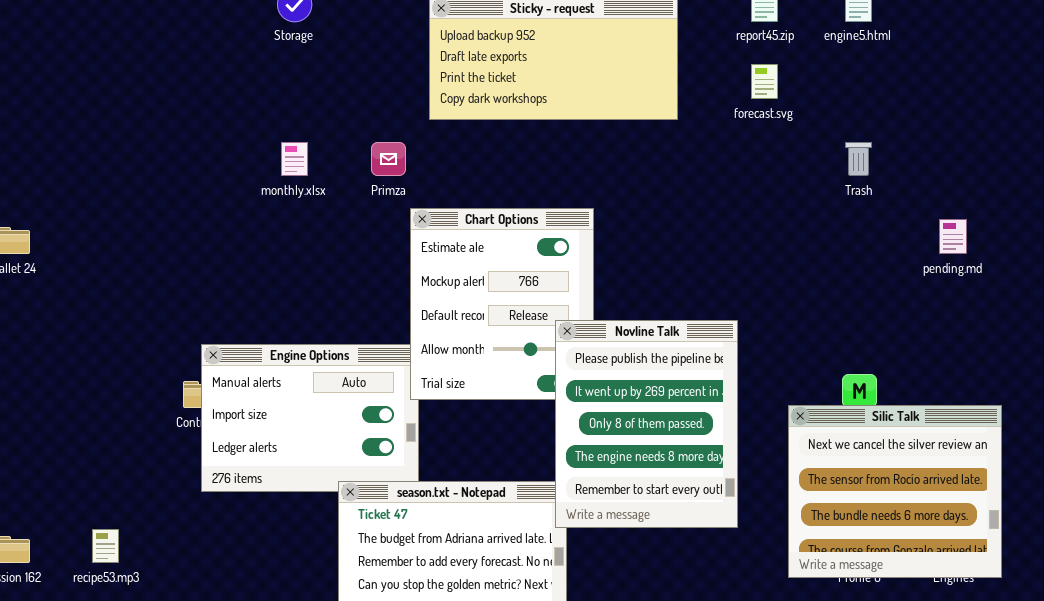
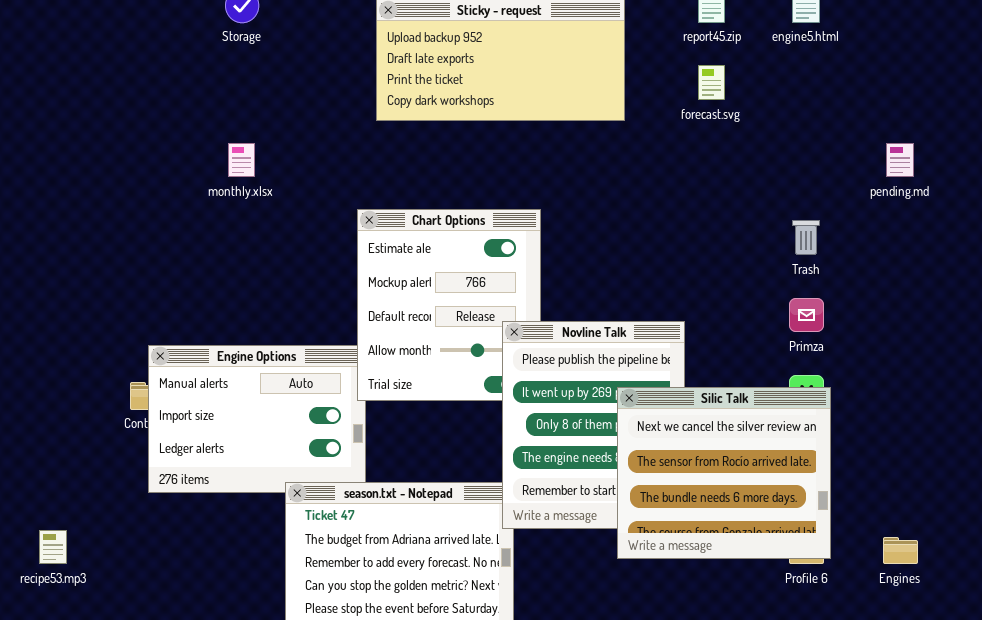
Primza: [371,142,406,176] -> [789,298,824,332], moved
Trash: [845,142,872,176] -> [792,220,820,255], moved
pending.md: [939,219,967,254] -> [886,143,914,177], moved
Silic Talk: [788,405,1002,578] -> [617,387,831,559], moved

